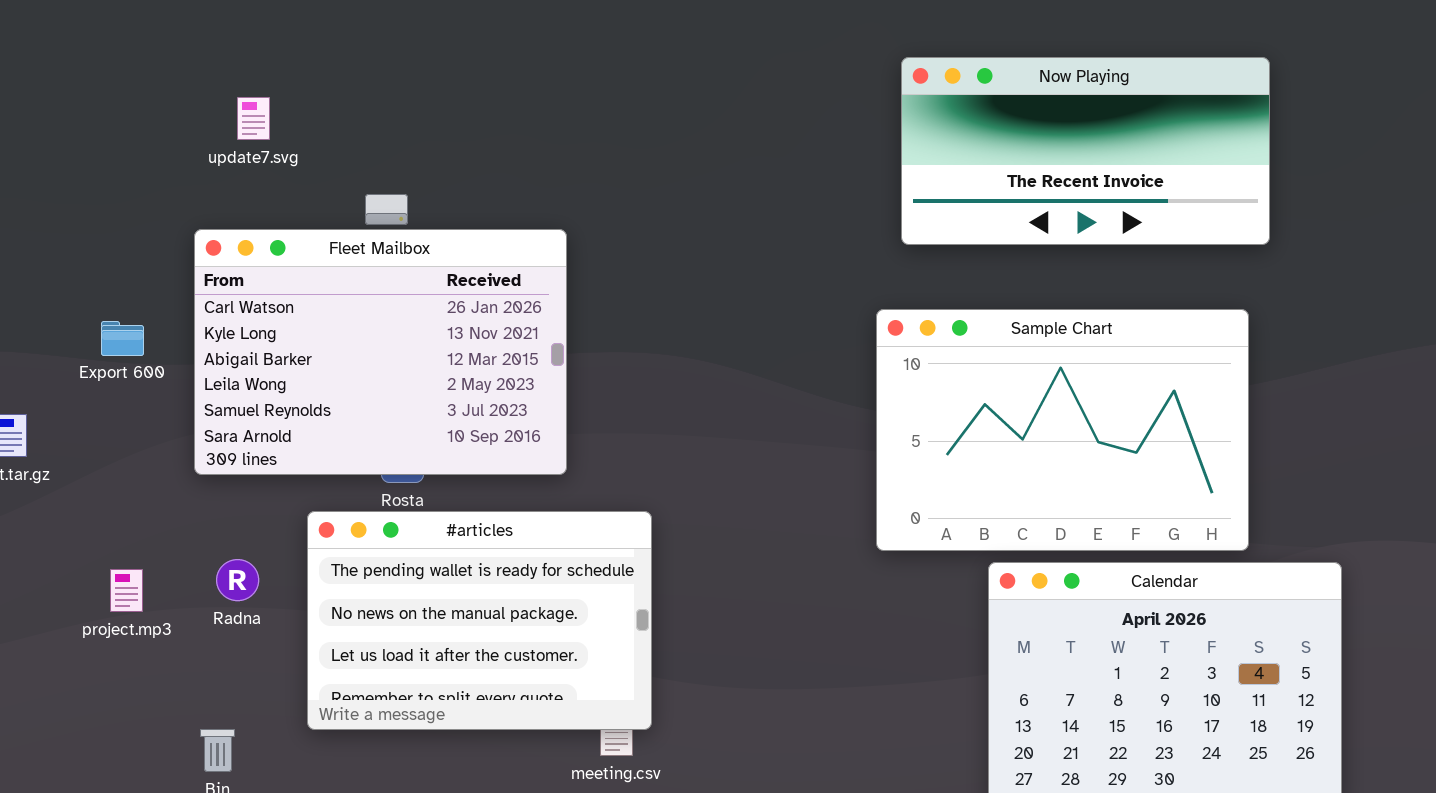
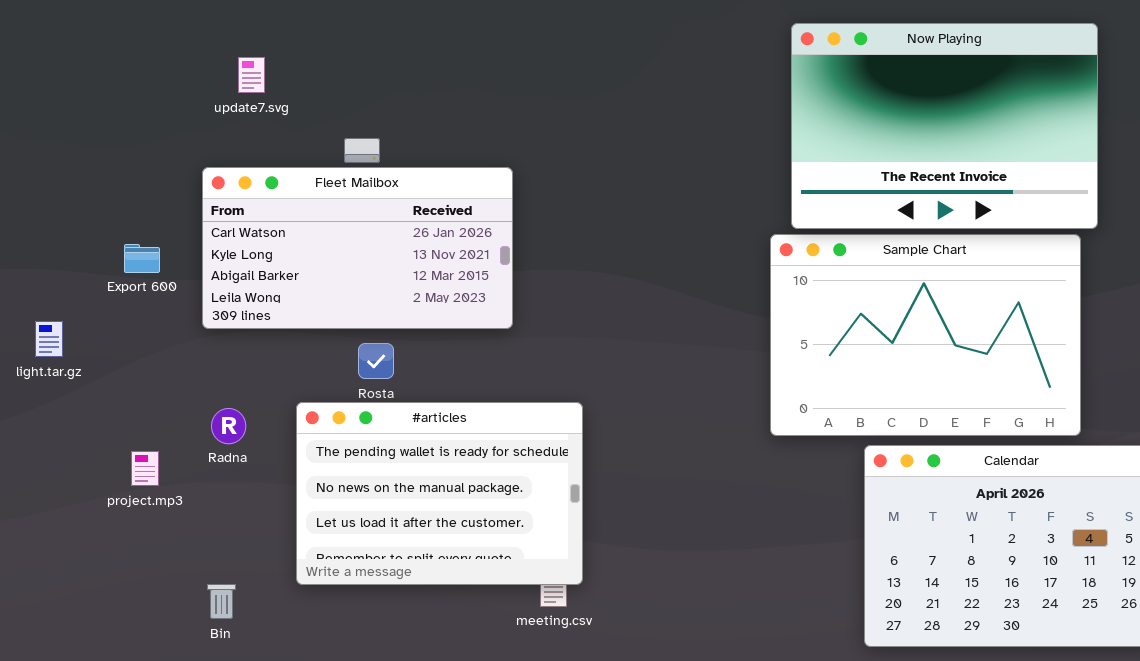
Now Playing: [901,57,1270,245] -> [791,23,1098,229], resized
Fleet Mailbox: [194,229,567,475] -> [202,167,513,329], resized
Radna: [216,559,259,601] -> [211,408,246,444], moved

